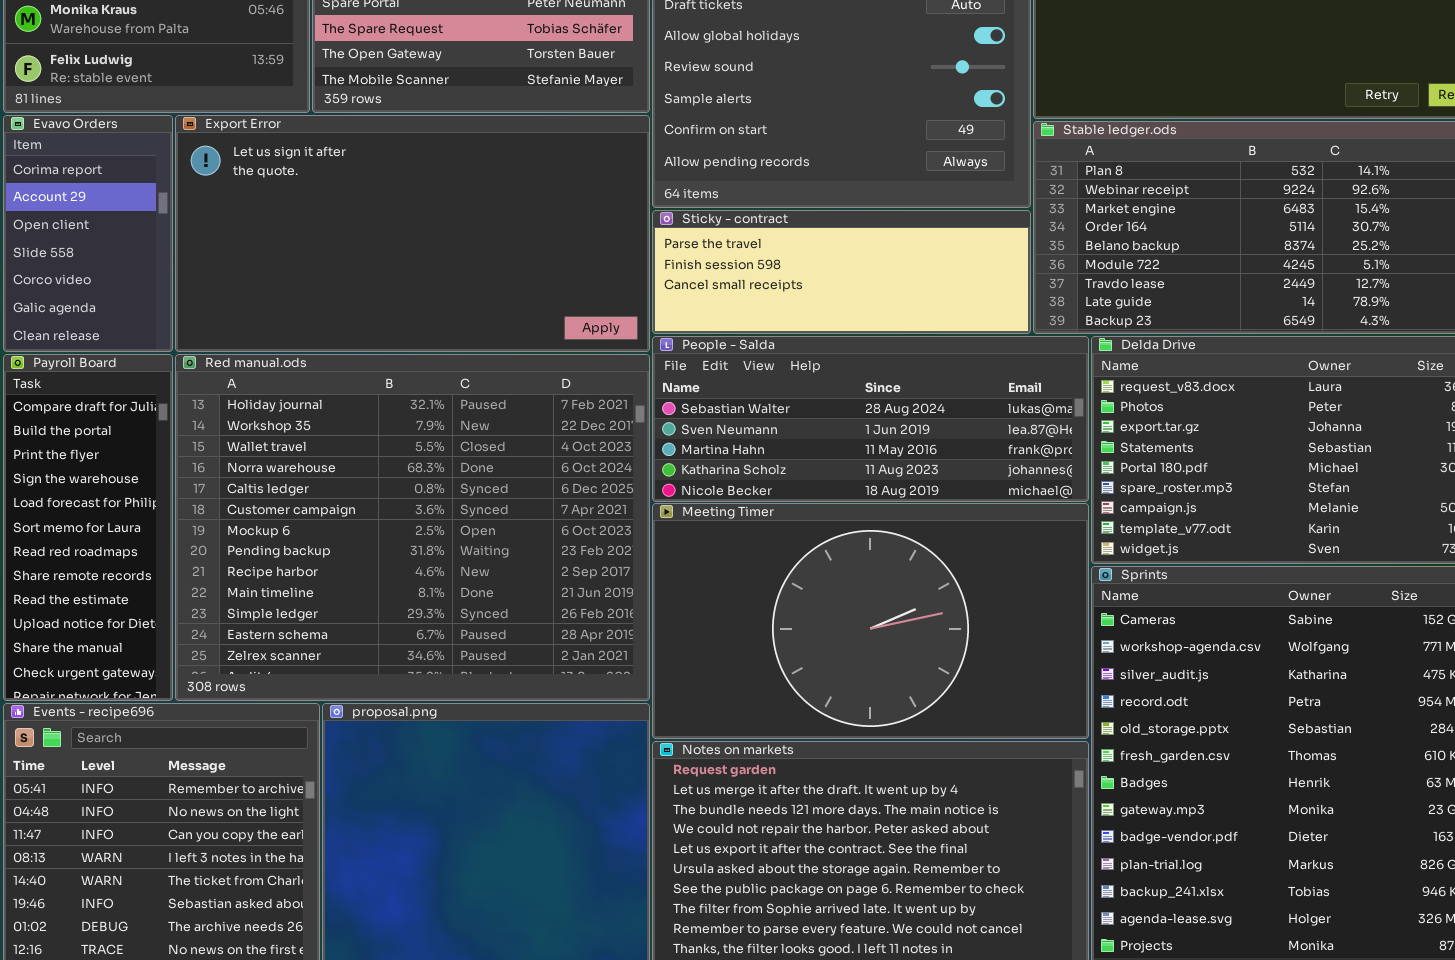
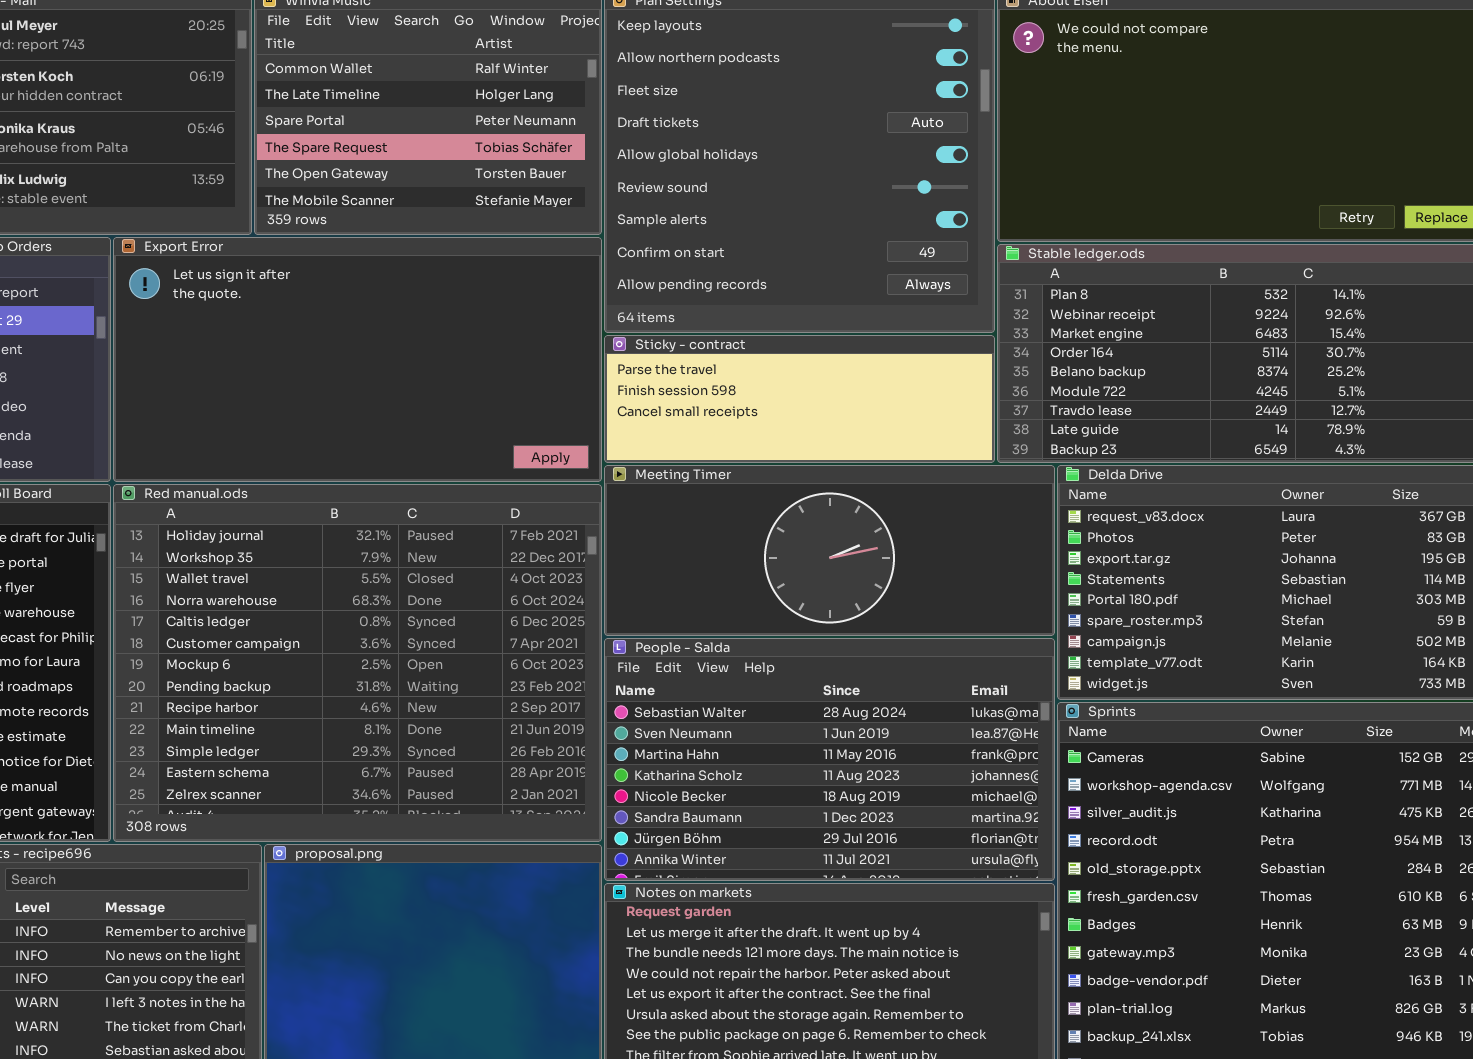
People - Salda: [652,336,1089,502] -> [604,638,1055,881], moved, resized
Meeting Timer: [652,503,1089,739] -> [604,465,1055,636], moved, resized

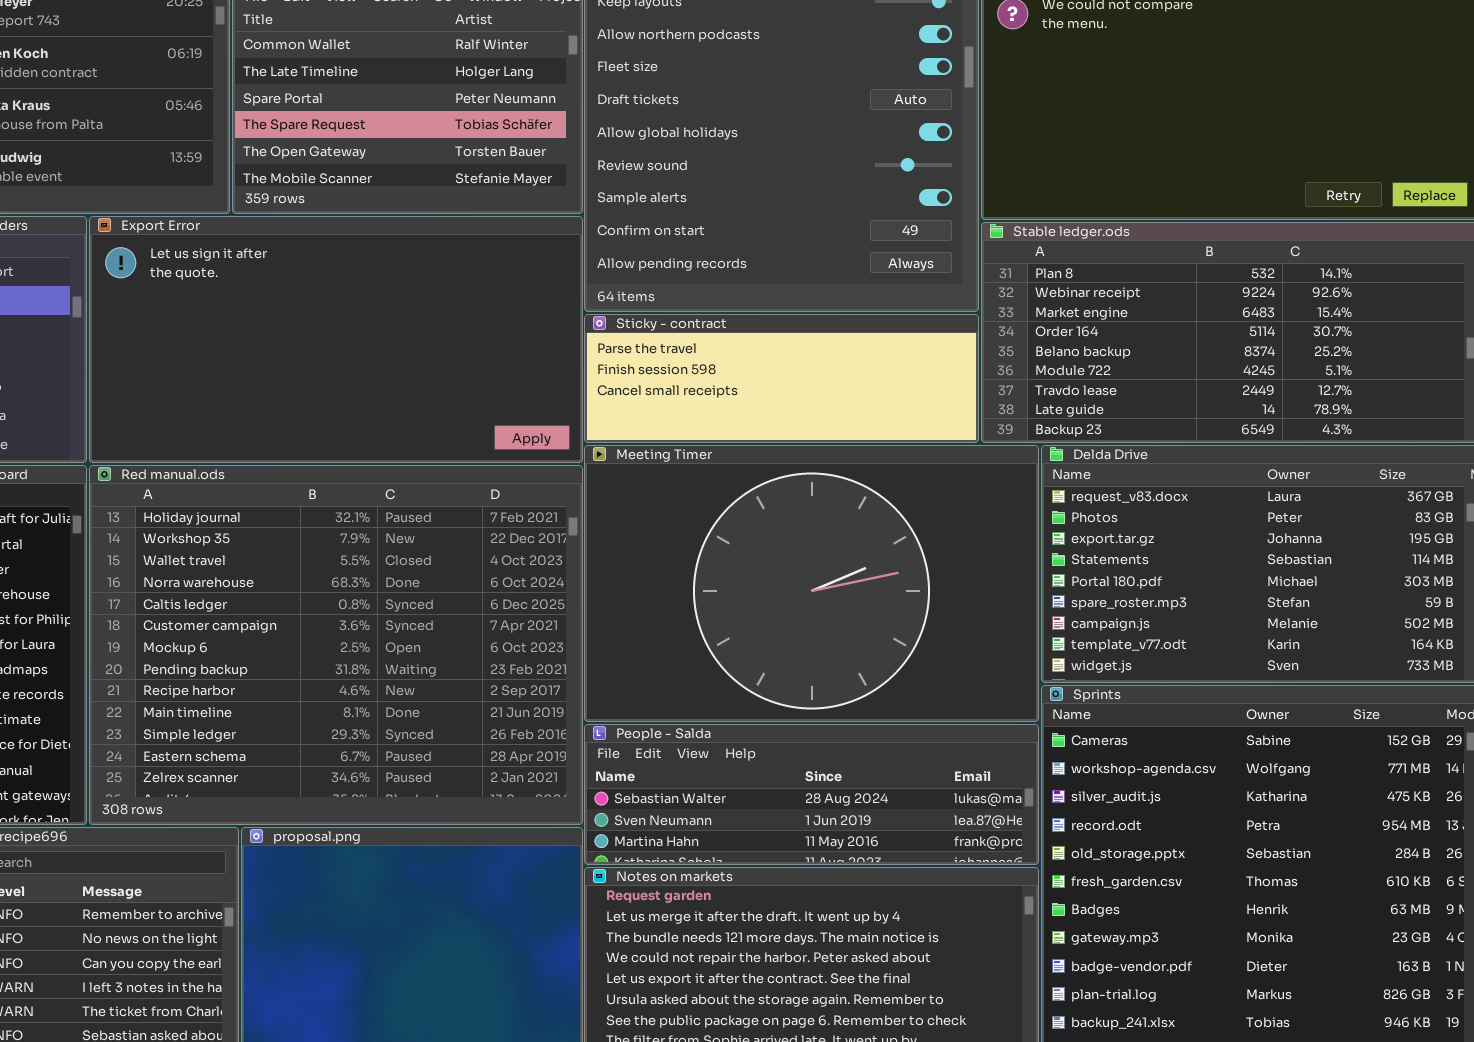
Meeting Timer: [604,465,1055,636] -> [584,445,1039,722], resized
People - Salda: [604,638,1055,881] -> [584,724,1039,865], resized

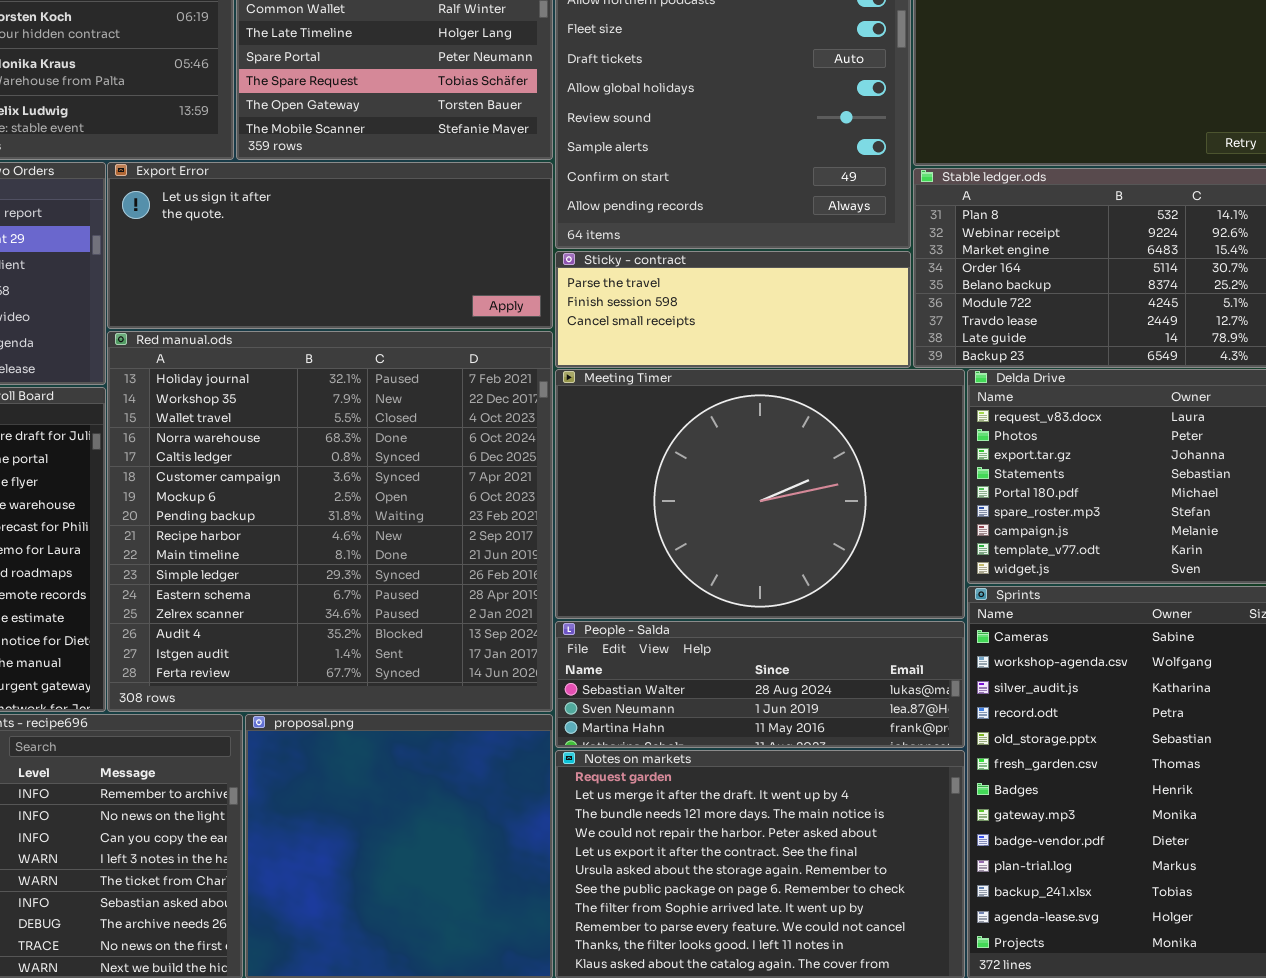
Export Error: [89,216,583,463] -> [107,162,553,329], resized
Red manual.ods: [89,465,583,825] -> [107,331,553,712], resized

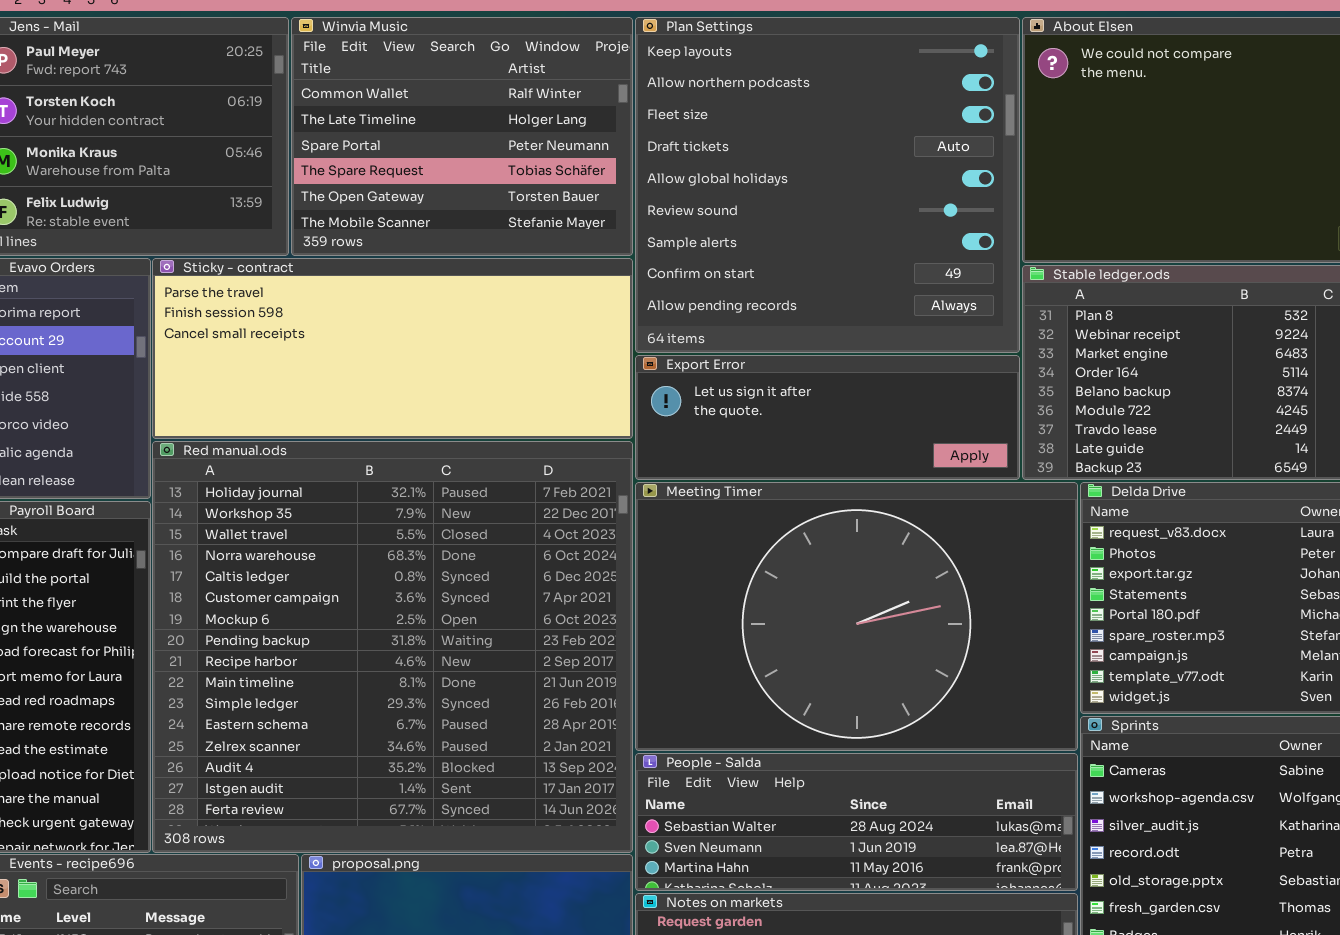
Export Error: [107,162,553,329] -> [635,355,1020,480], moved, resized
Sticky - contract: [555,251,911,368] -> [152,258,633,439], moved, resized

